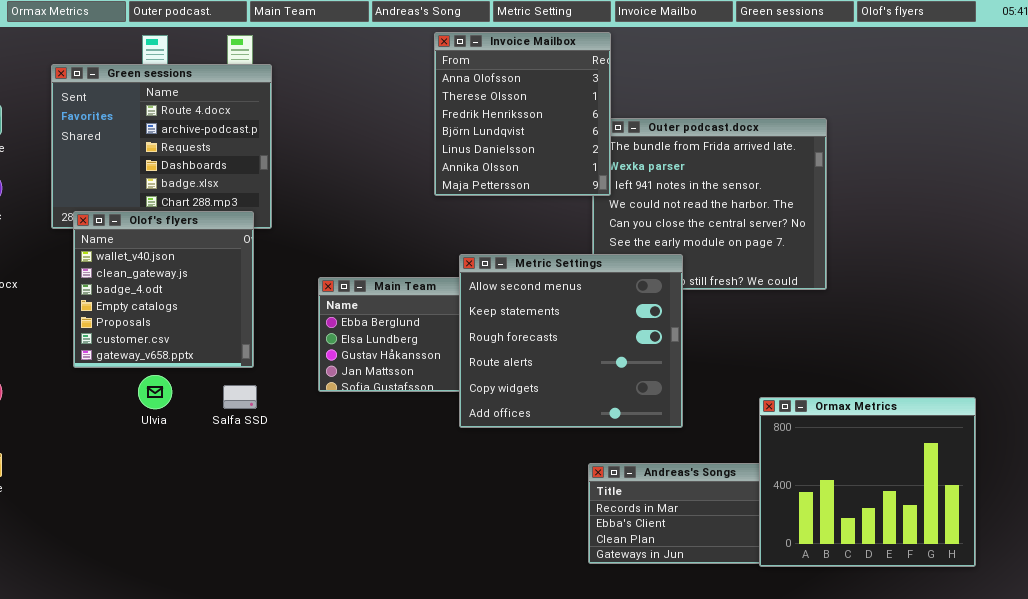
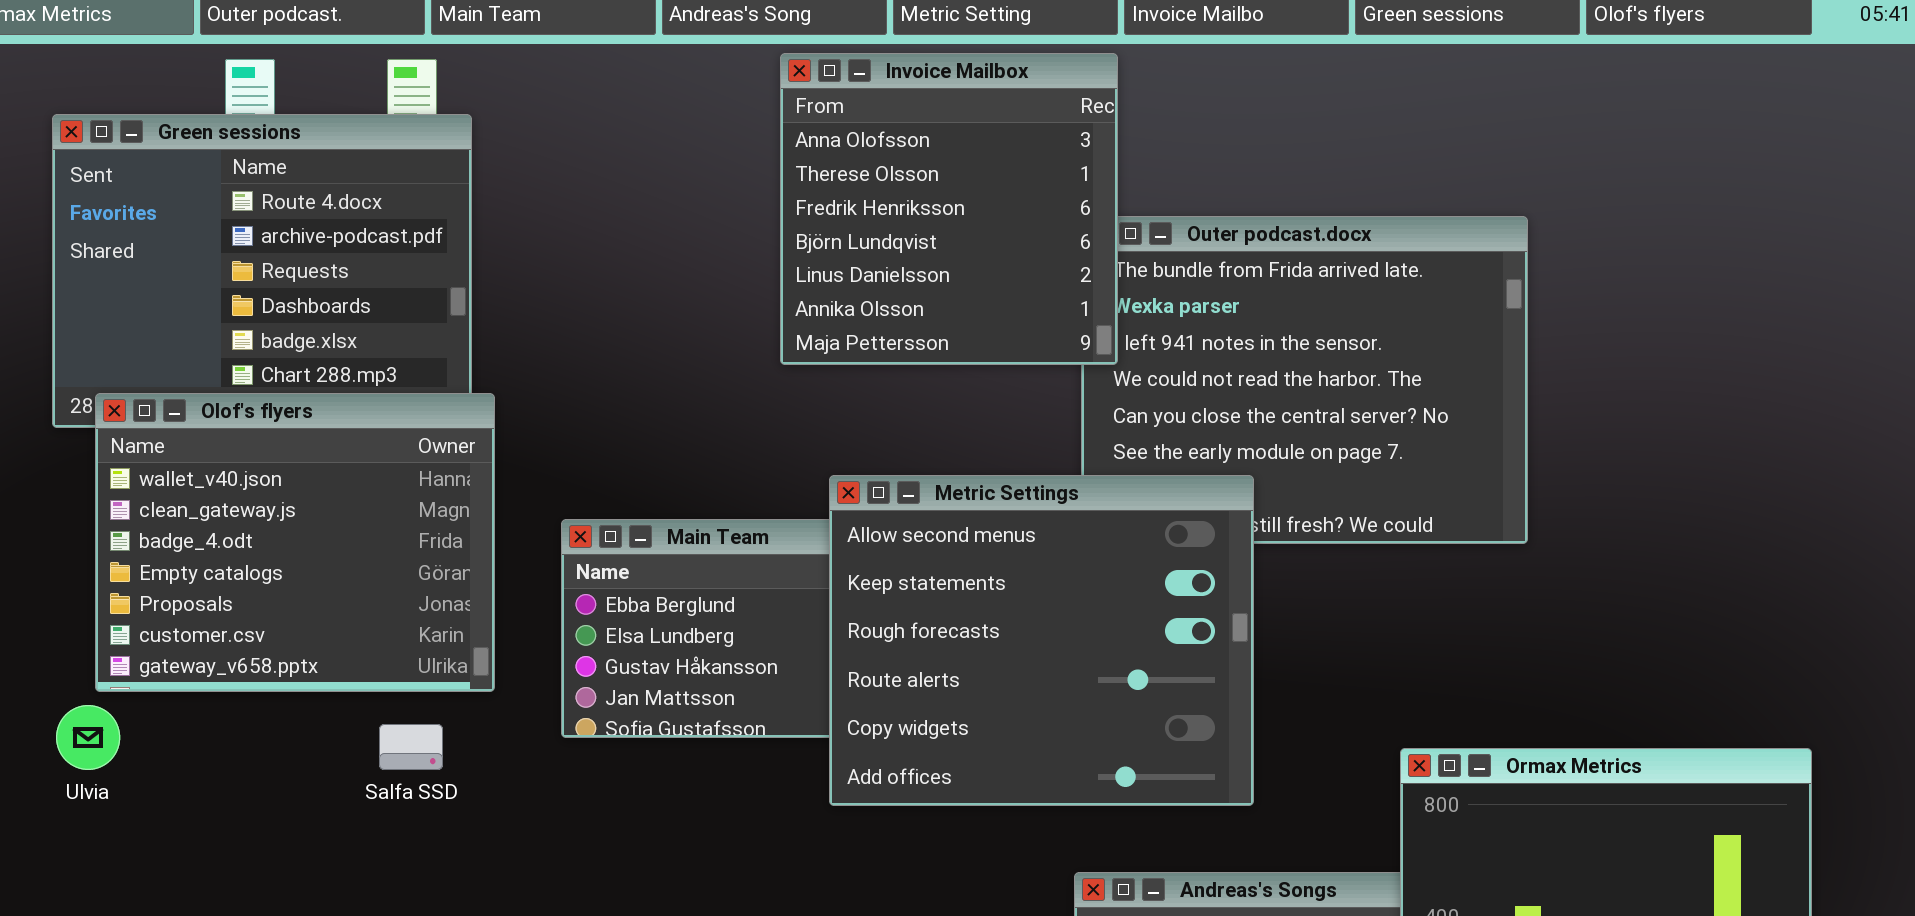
Olof's flyers: [73,211,254,368] -> [95,393,495,692], resized
Ulvia: [138,375,172,409] -> [56,705,120,770], moved

